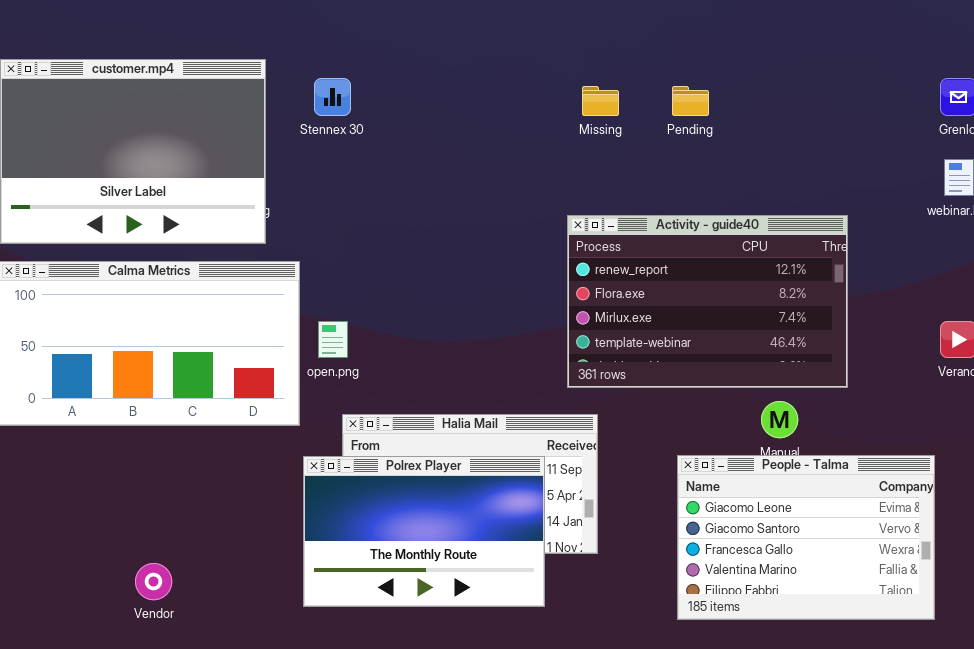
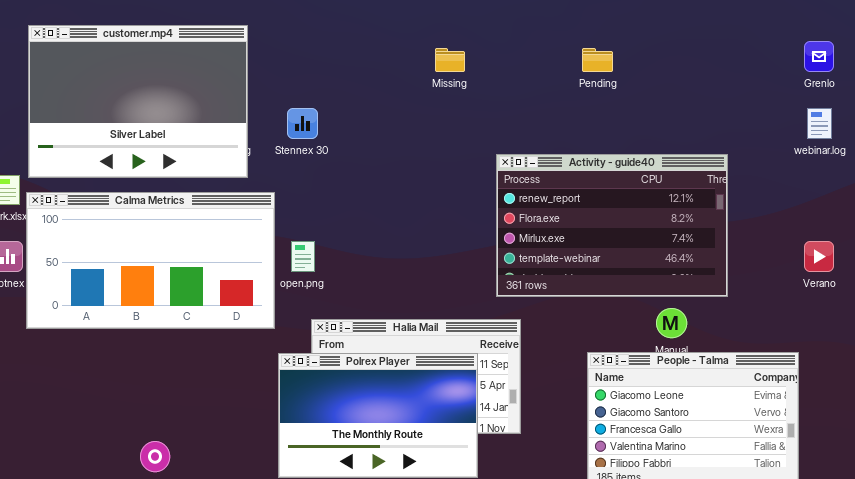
Stennex 30: [314,78,351,116] -> [287,108,318,139], moved
Missing: [582,86,619,116] -> [435,48,465,72], moved

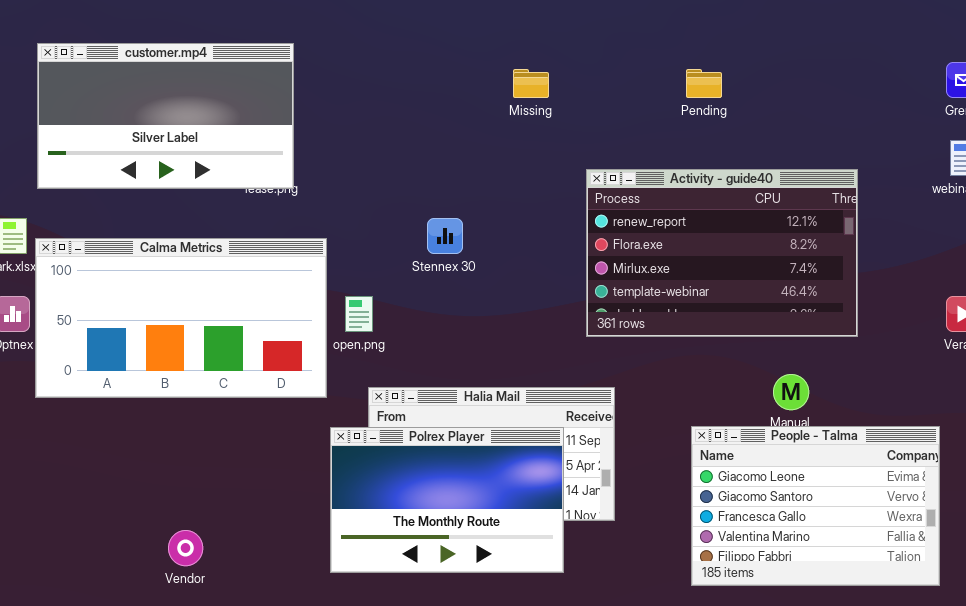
customer.mp4: [28,25,248,178] -> [37,43,294,189], resized
Stennex 30: [287,108,318,139] -> [427,218,463,254], moved
Activity - guide40: [496,154,728,297] -> [586,169,858,337], moved

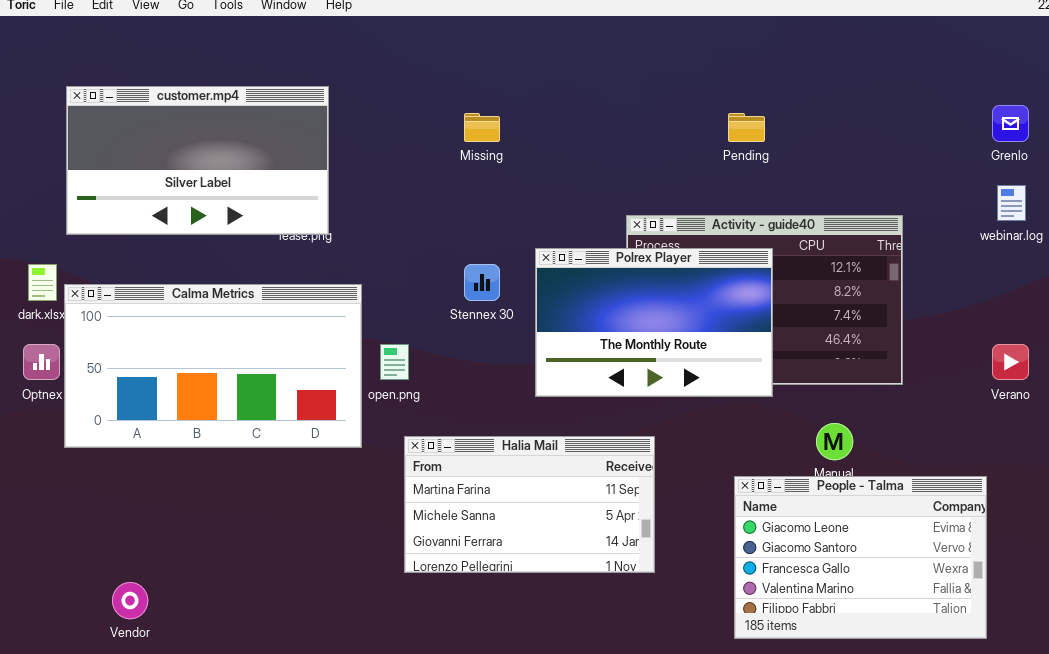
Missing: [513,69,549,98] -> [464,113,500,142], moved
Polrex Player: [330,427,564,573] -> [535,248,773,397], moved
Vendor: [168,530,203,566] -> [112,582,148,619], moved

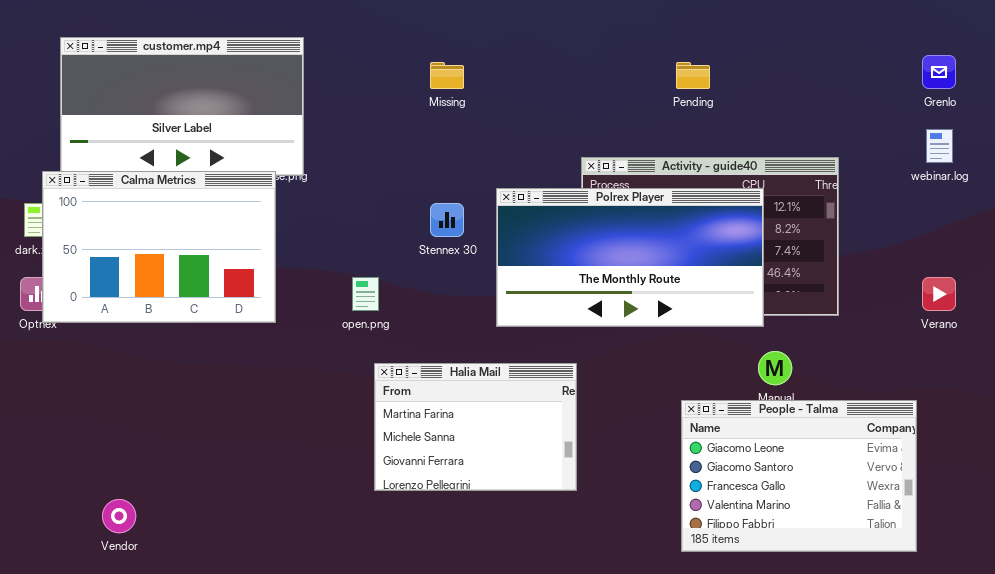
Polrex Player: [535,248,773,397] -> [496,188,764,327], resized
Calma Metrics: [64,284,362,448] -> [42,171,276,323], moved, resized
Halia Mail: [404,436,655,573] -> [374,363,577,491], resized

